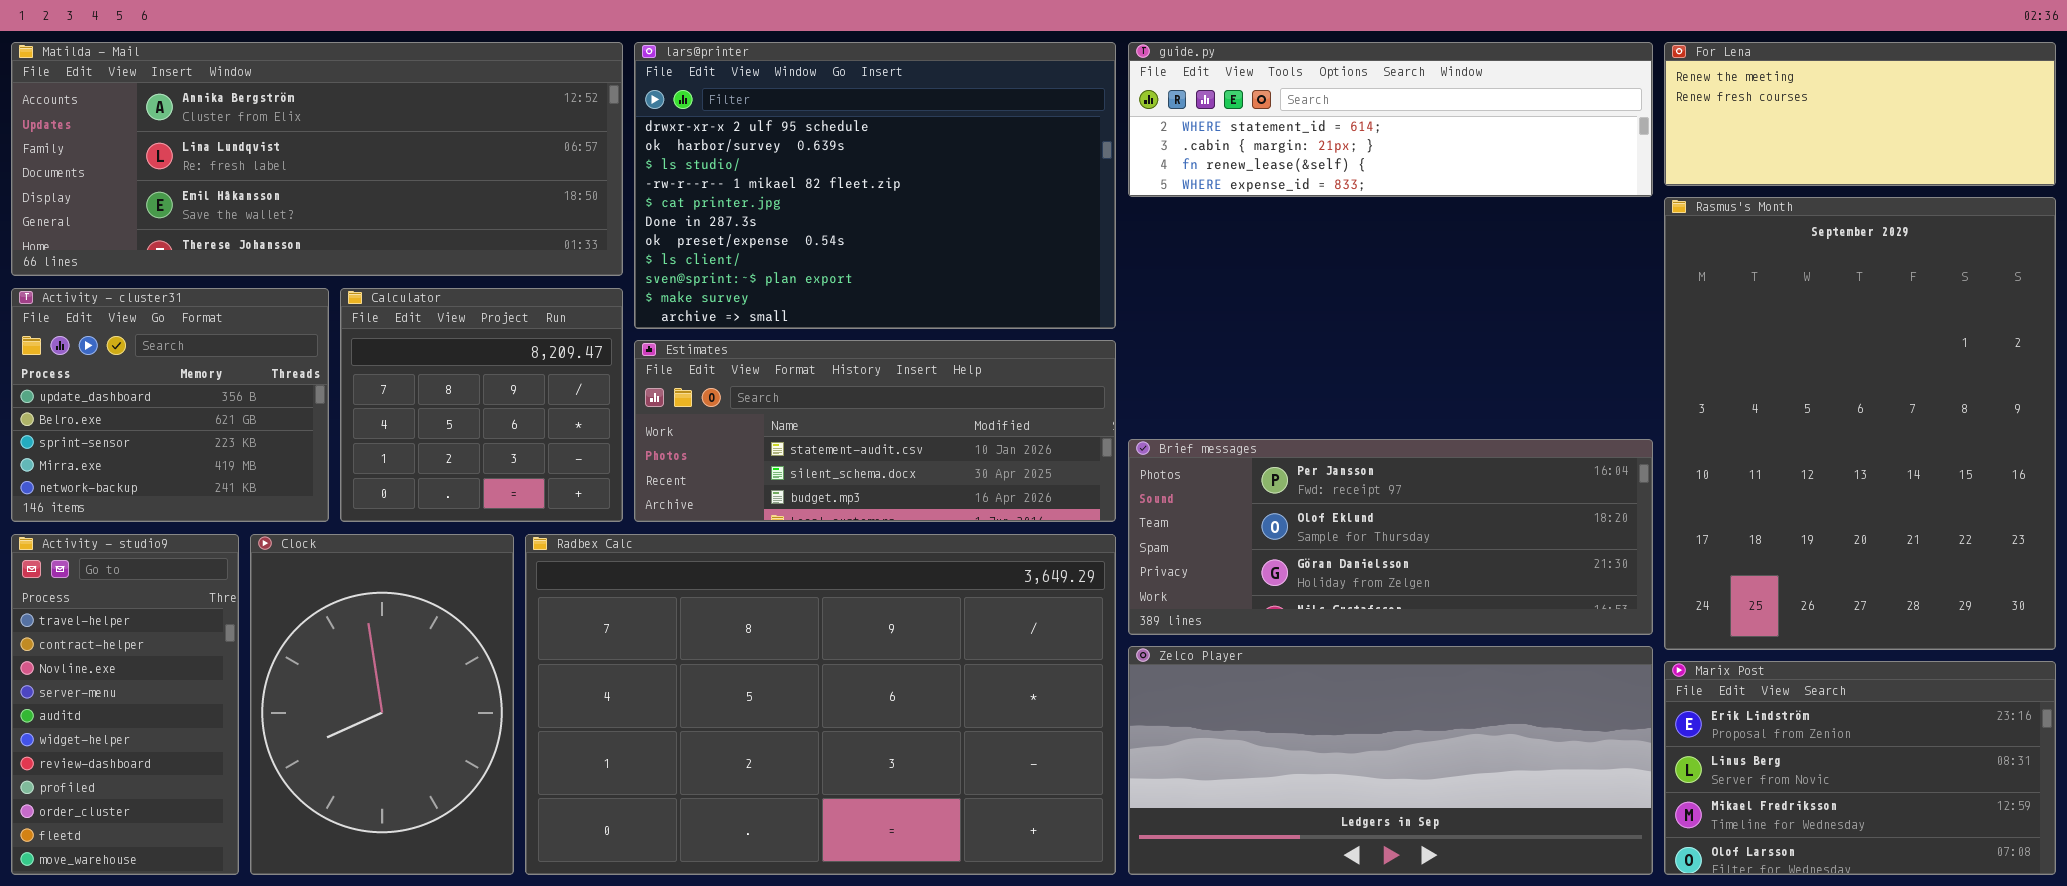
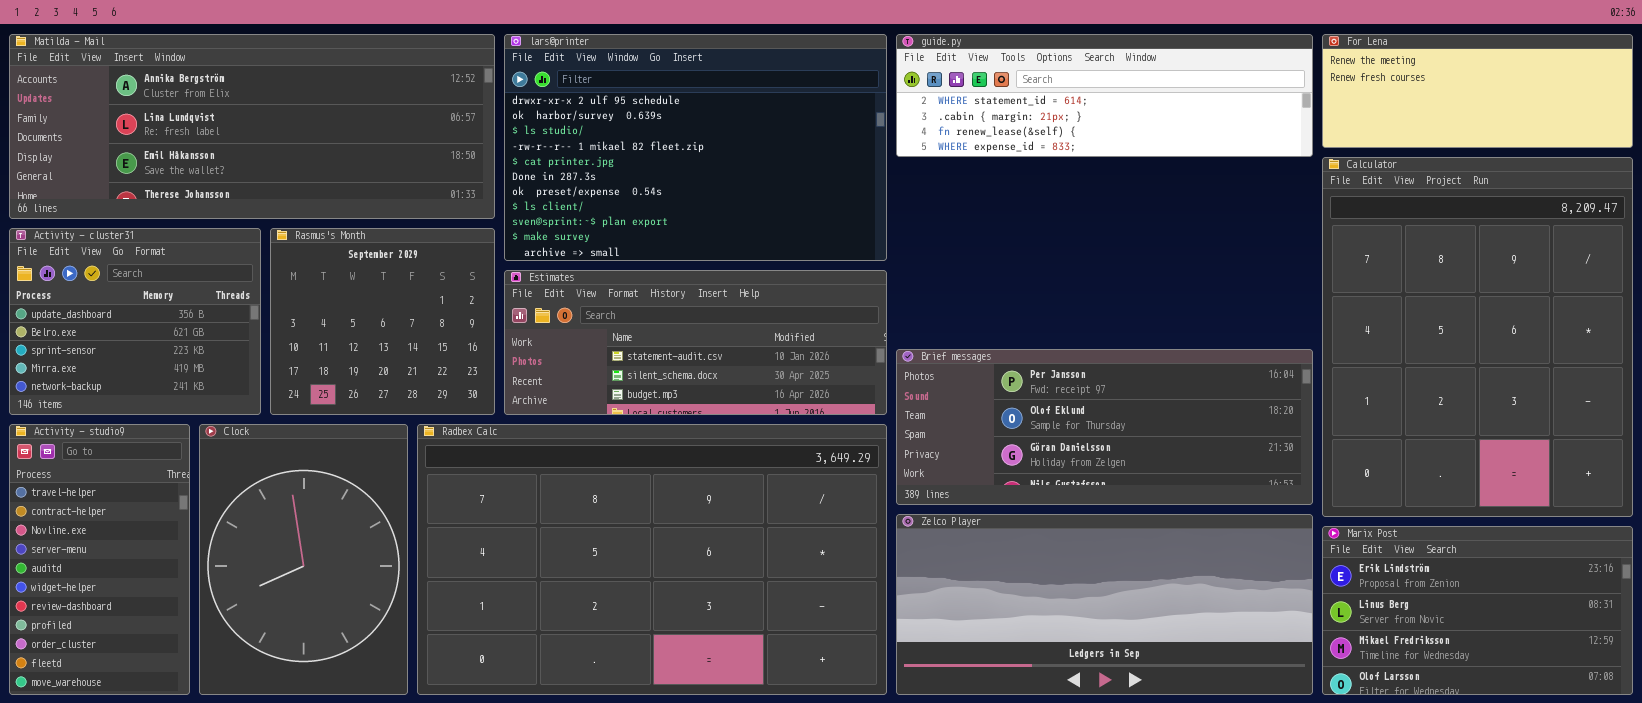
Rasmus's Month: [1664,197,2056,650] -> [270,228,495,415], moved, resized
Calculator: [340,288,623,522] -> [1322,157,1633,517], moved, resized

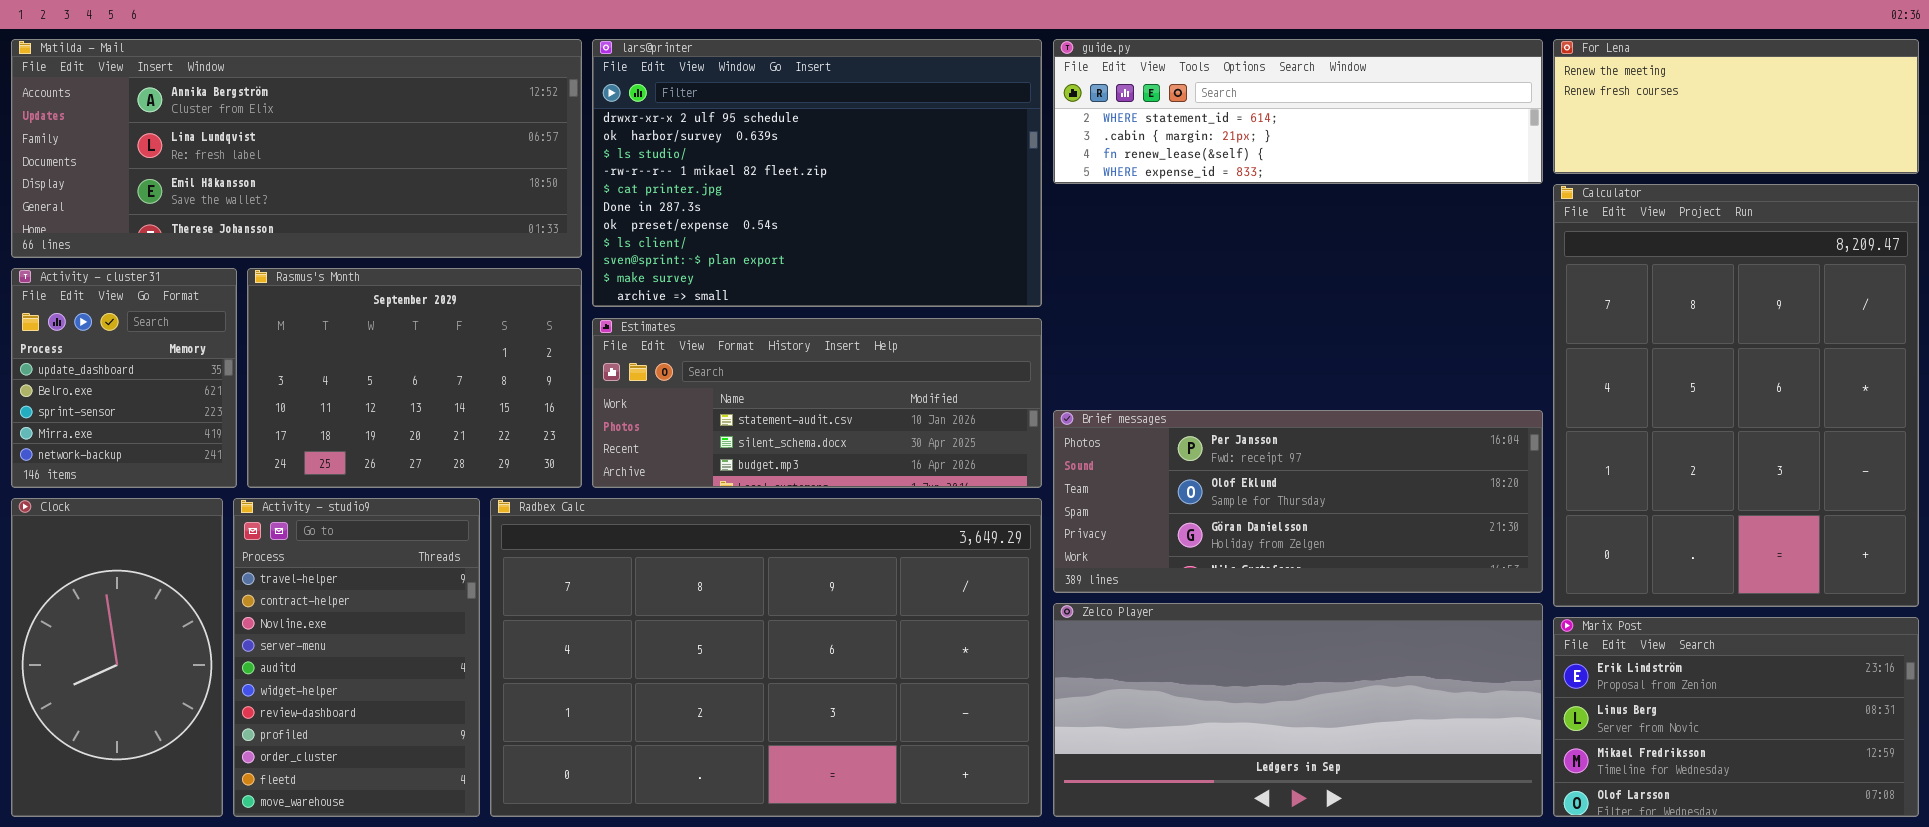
Activity - cluster31: [9,228,261,415] -> [11,268,237,488], resized
Rasmus's Month: [270,228,495,415] -> [247,268,582,488], resized
Activity - studio9: [9,424,190,695] -> [233,498,480,817], moved, resized
Clock: [199,424,408,695] -> [11,498,223,817], moved, resized

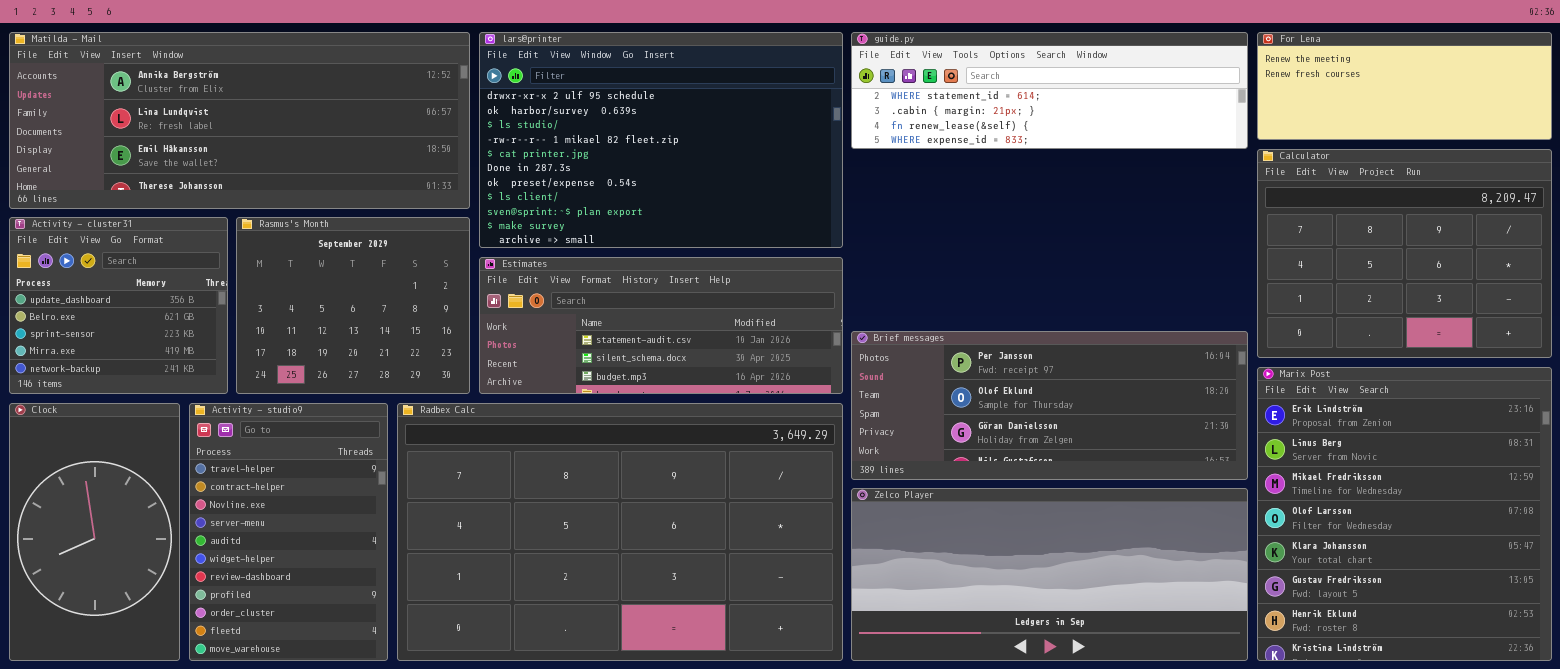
Calculator: [1553,184,1919,607] -> [1257,149,1552,358], resized
Activity - cluster31: [11,268,237,488] -> [9,217,228,394], resized
Rasmus's Month: [247,268,582,488] -> [236,217,470,394], resized
Marix Post: [1553,617,1919,817] -> [1257,367,1552,661], resized

